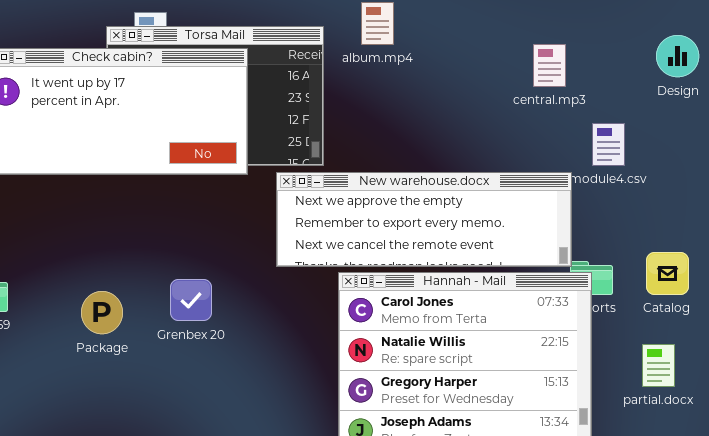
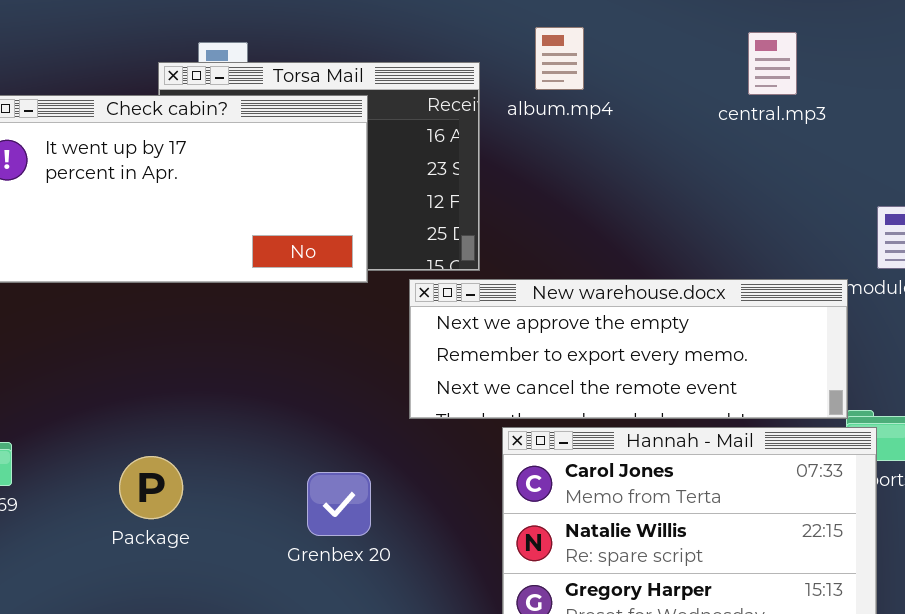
central.mp3: [533,44,566,87] -> [748,32,797,95], moved
Grenbex 20: [170,279,212,321] -> [307,472,371,536], moved

